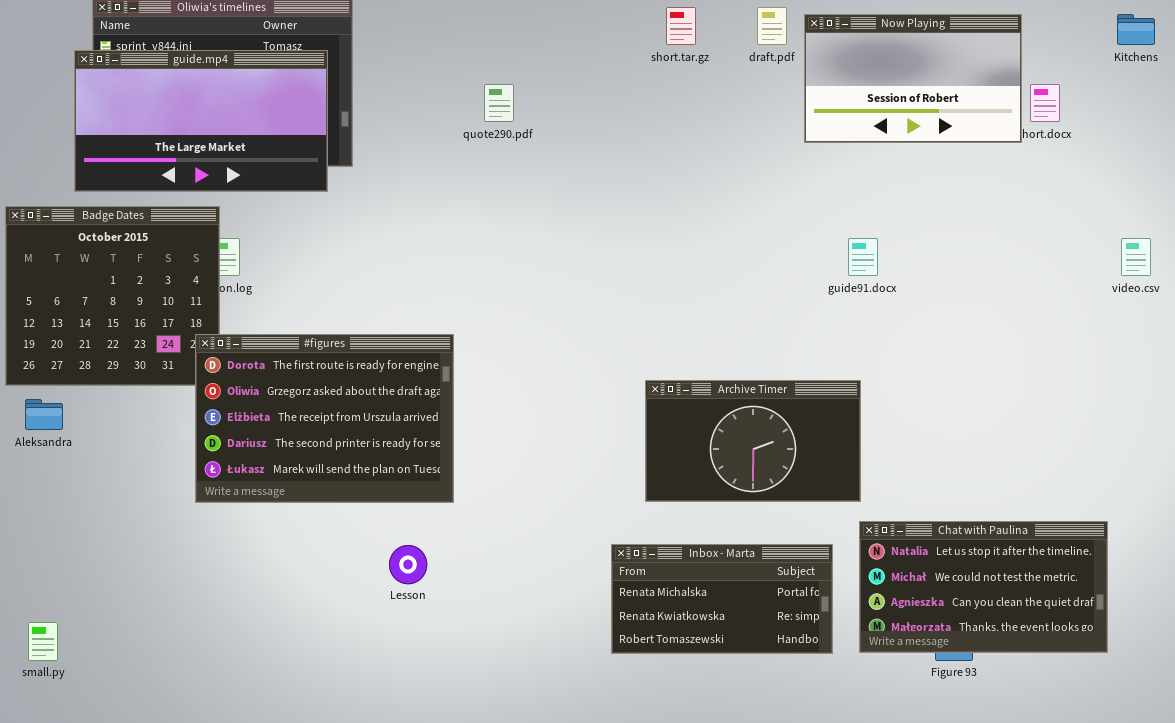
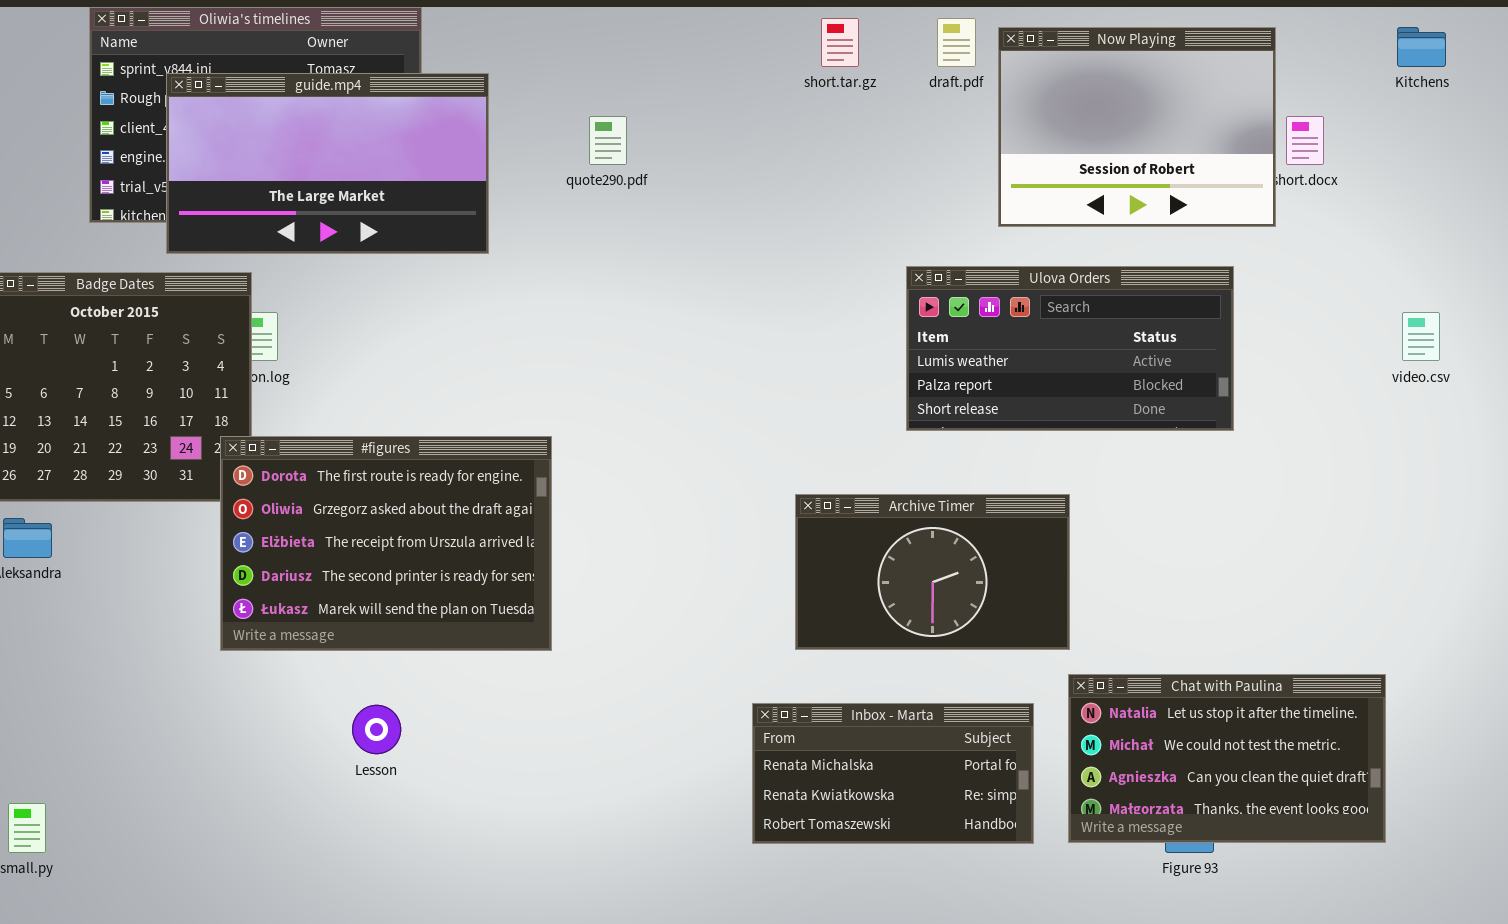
Now Playing: [804,14,1022,143] -> [998,27,1276,227], resized
guide.mp4: [74,50,328,192] -> [166,73,489,254], moved
Ulova Orders: none -> [906,266,1234,431], opened
Lesson: [389,545,427,584] -> [352,705,401,754], moved

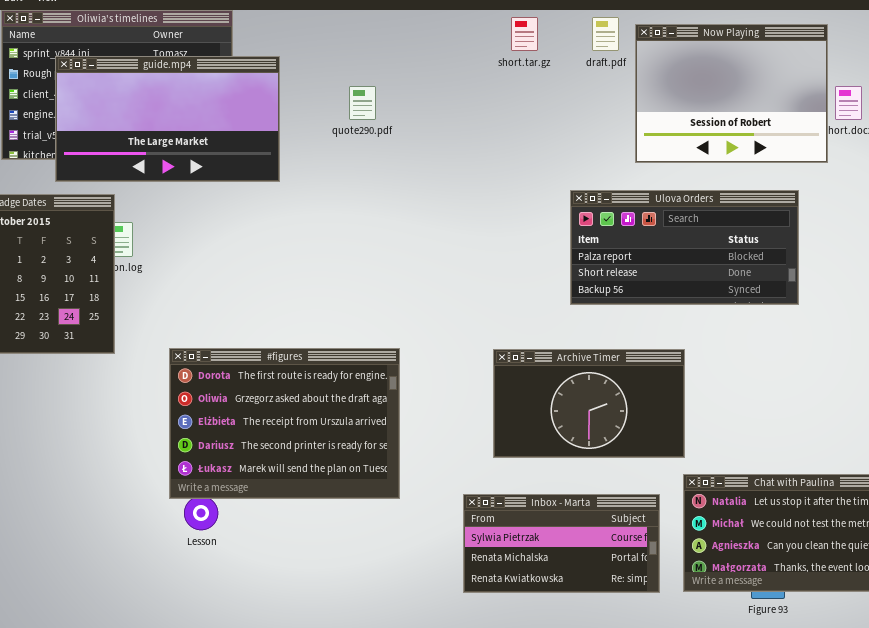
Ulova Orders: [906,266,1234,431] -> [570,190,799,305], scrolled down 1 row
#figures: [220,436,552,651] -> [169,348,400,499], moved
Inbox - Marta: [752,703,1034,844] -> [463,494,660,593], scrolled up 1 row

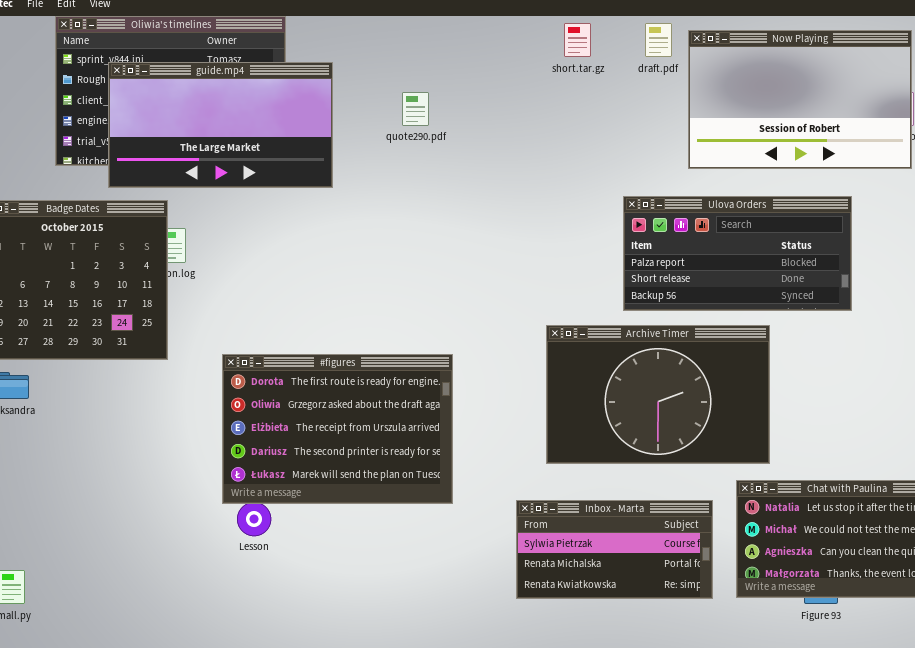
Now Playing: [635,24,828,163] -> [688,30,912,169], resized
Archive Timer: [493,349,685,458] -> [546,325,770,464], resized

